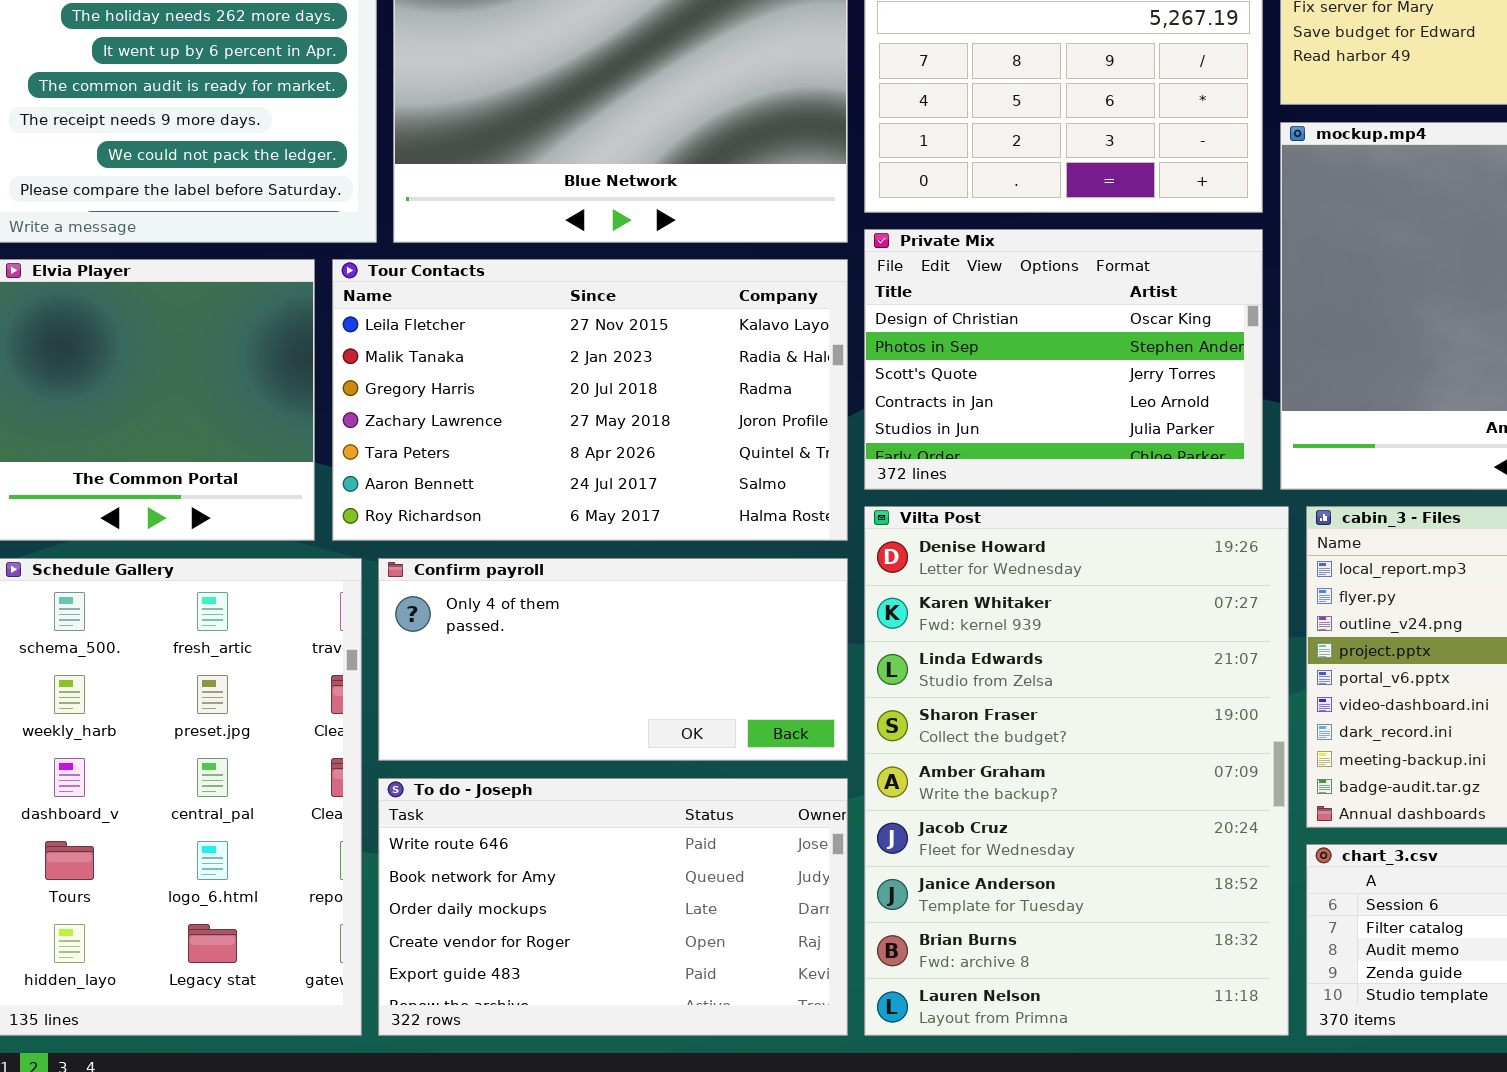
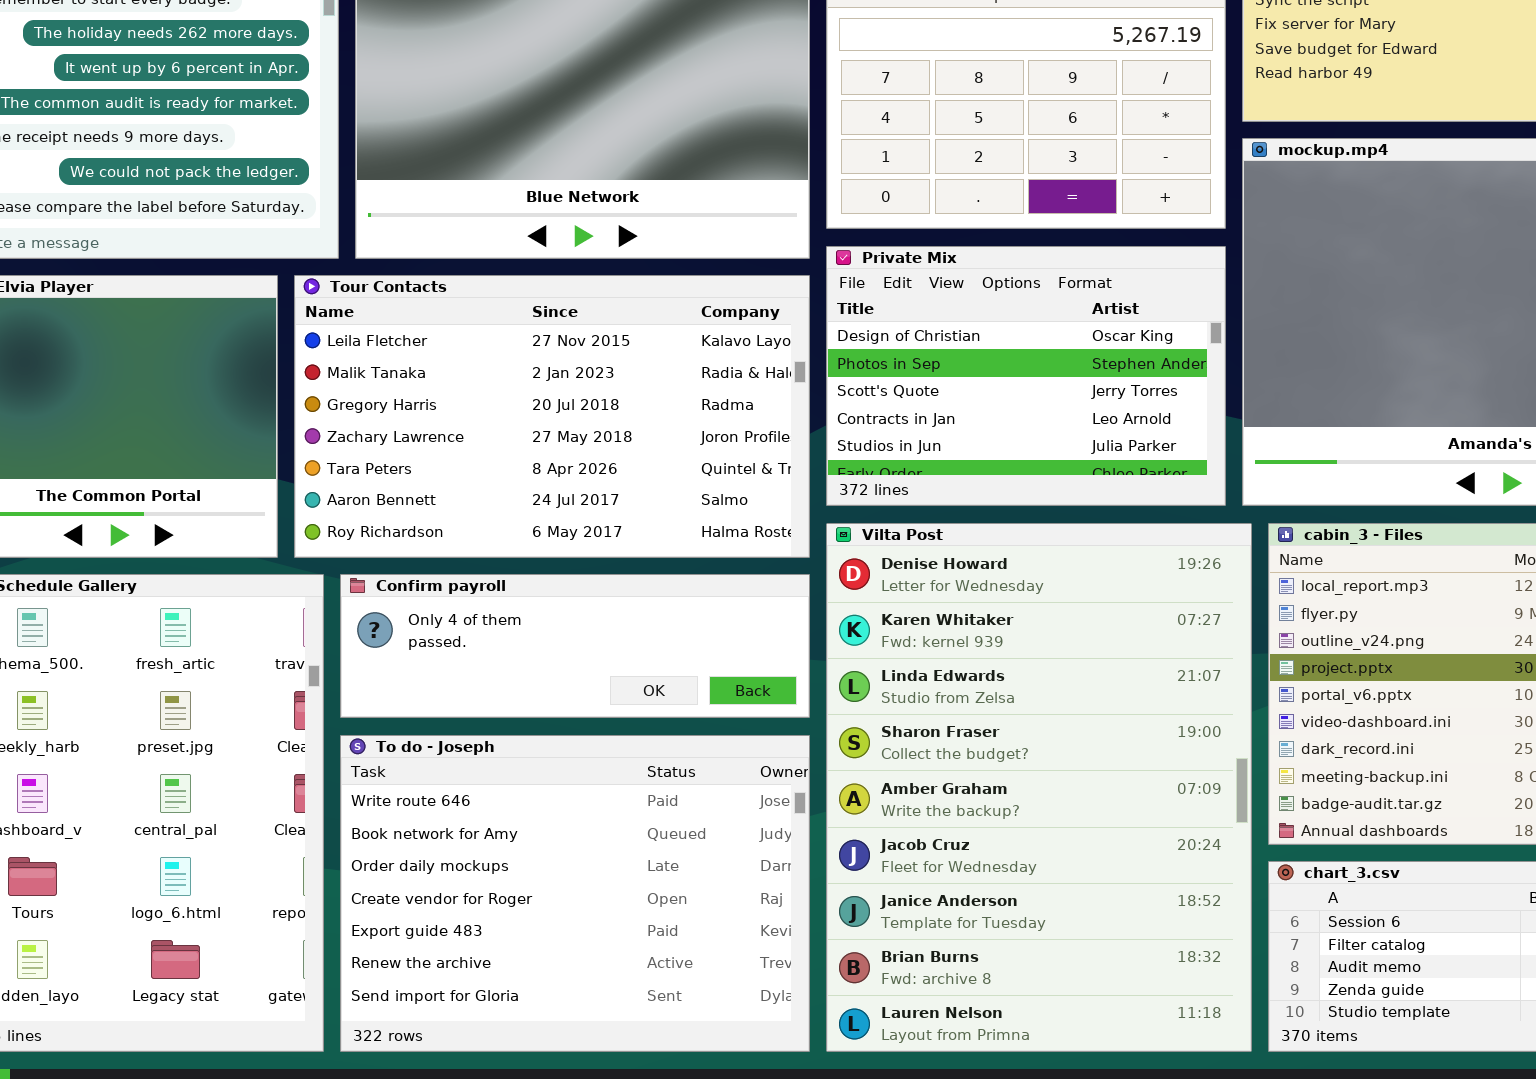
Confirm payroll: [378,558,848,761] -> [340,574,810,718], resized
To do - Joseph: [378,778,848,1036] -> [340,735,810,1052], resized

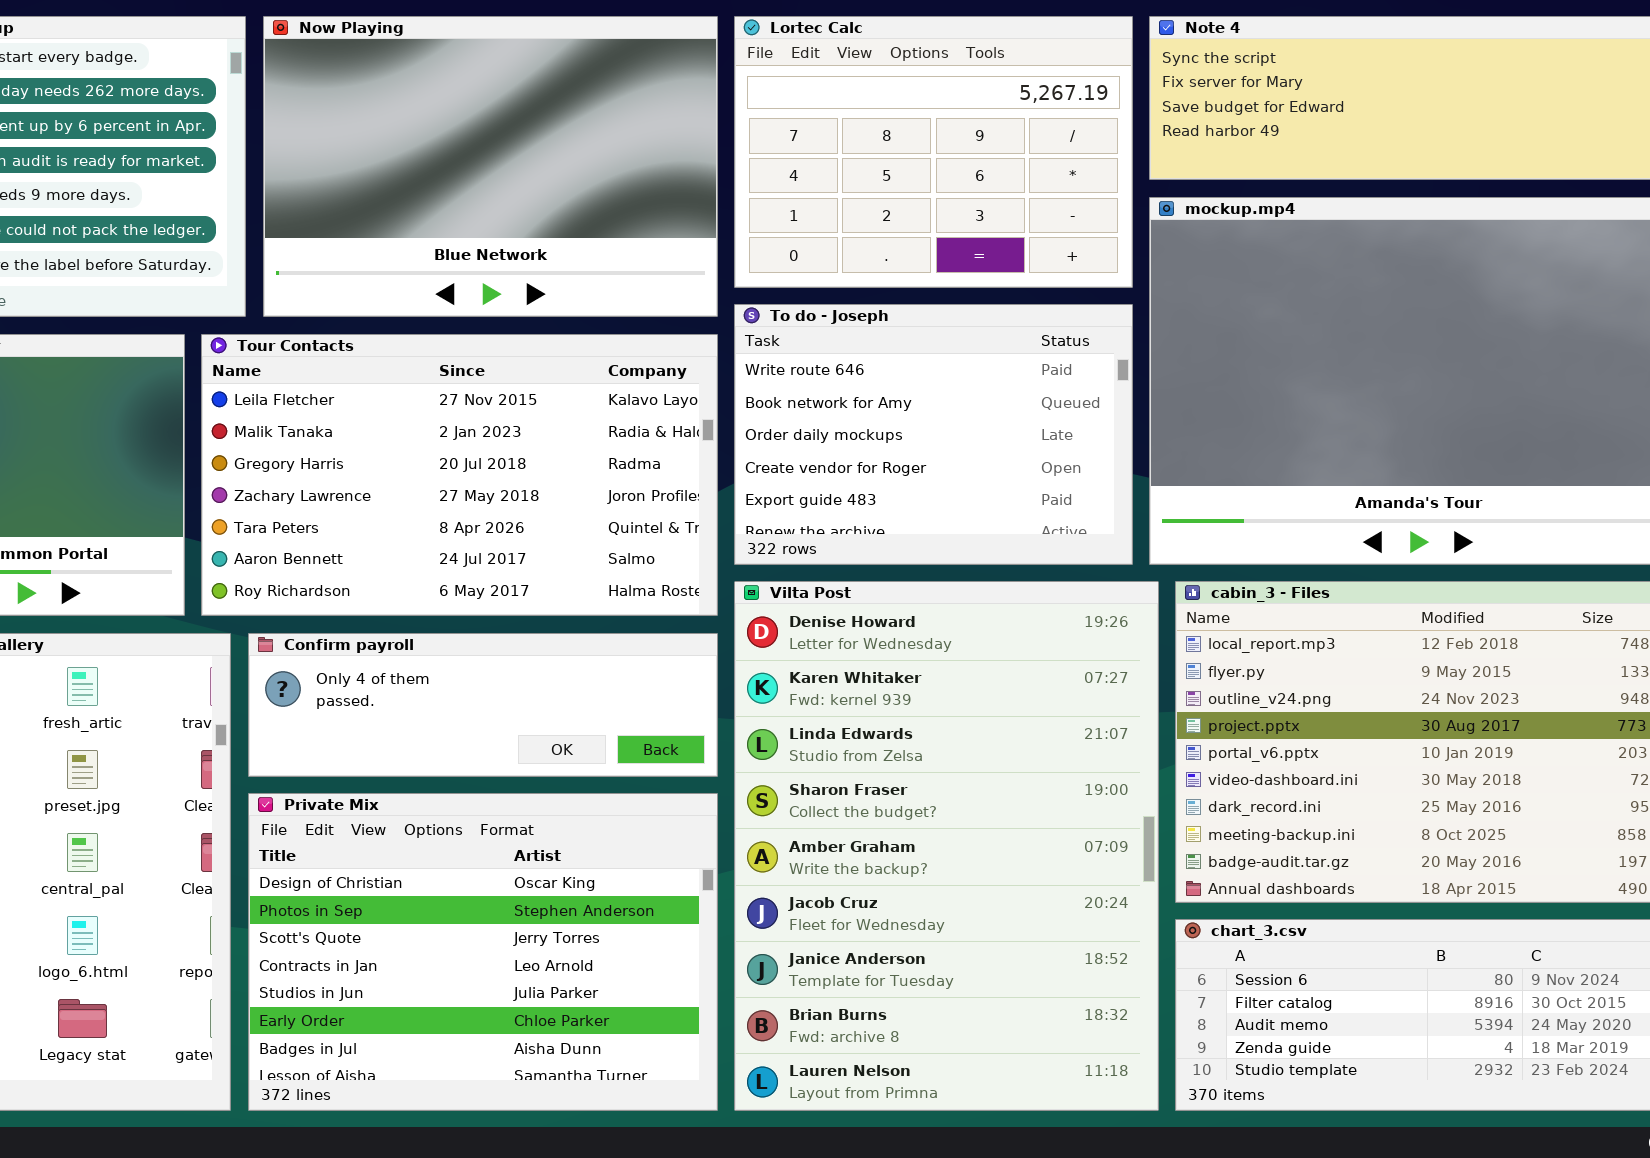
Private Mix: [826,246,1226,506] -> [248,793,718,1111], moved, resized
To do - Joseph: [340,735,810,1052] -> [734,304,1133,565], moved, resized

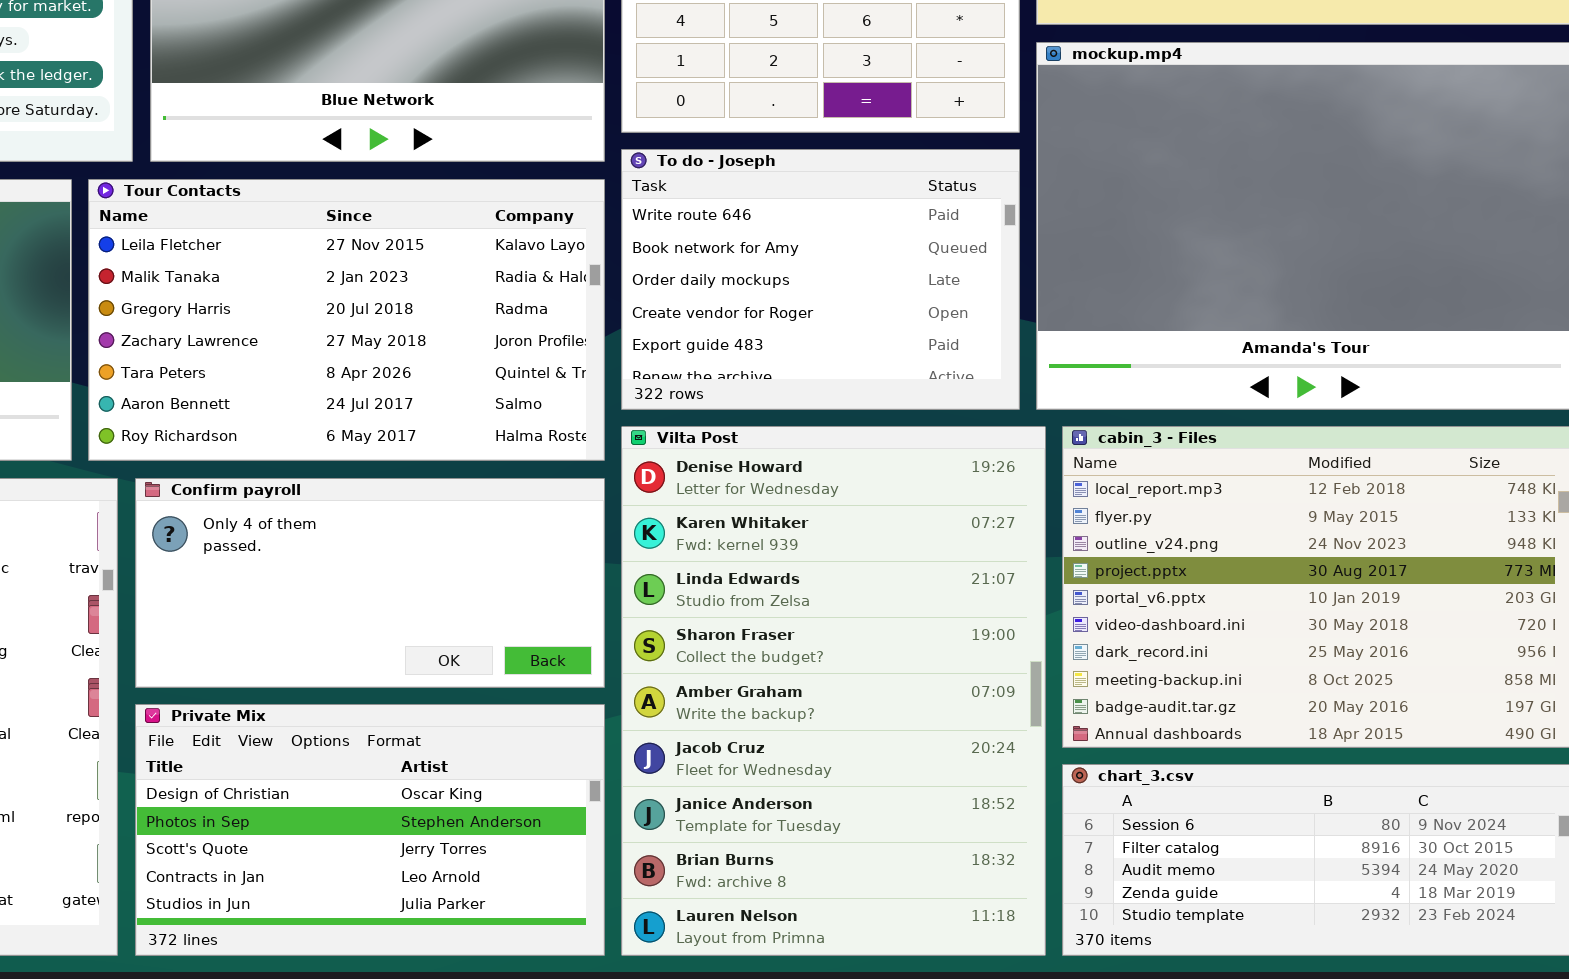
Confirm payroll: [248,633,718,777] -> [135,478,605,688], resized
Private Mix: [248,793,718,1111] -> [135,704,605,956], resized

